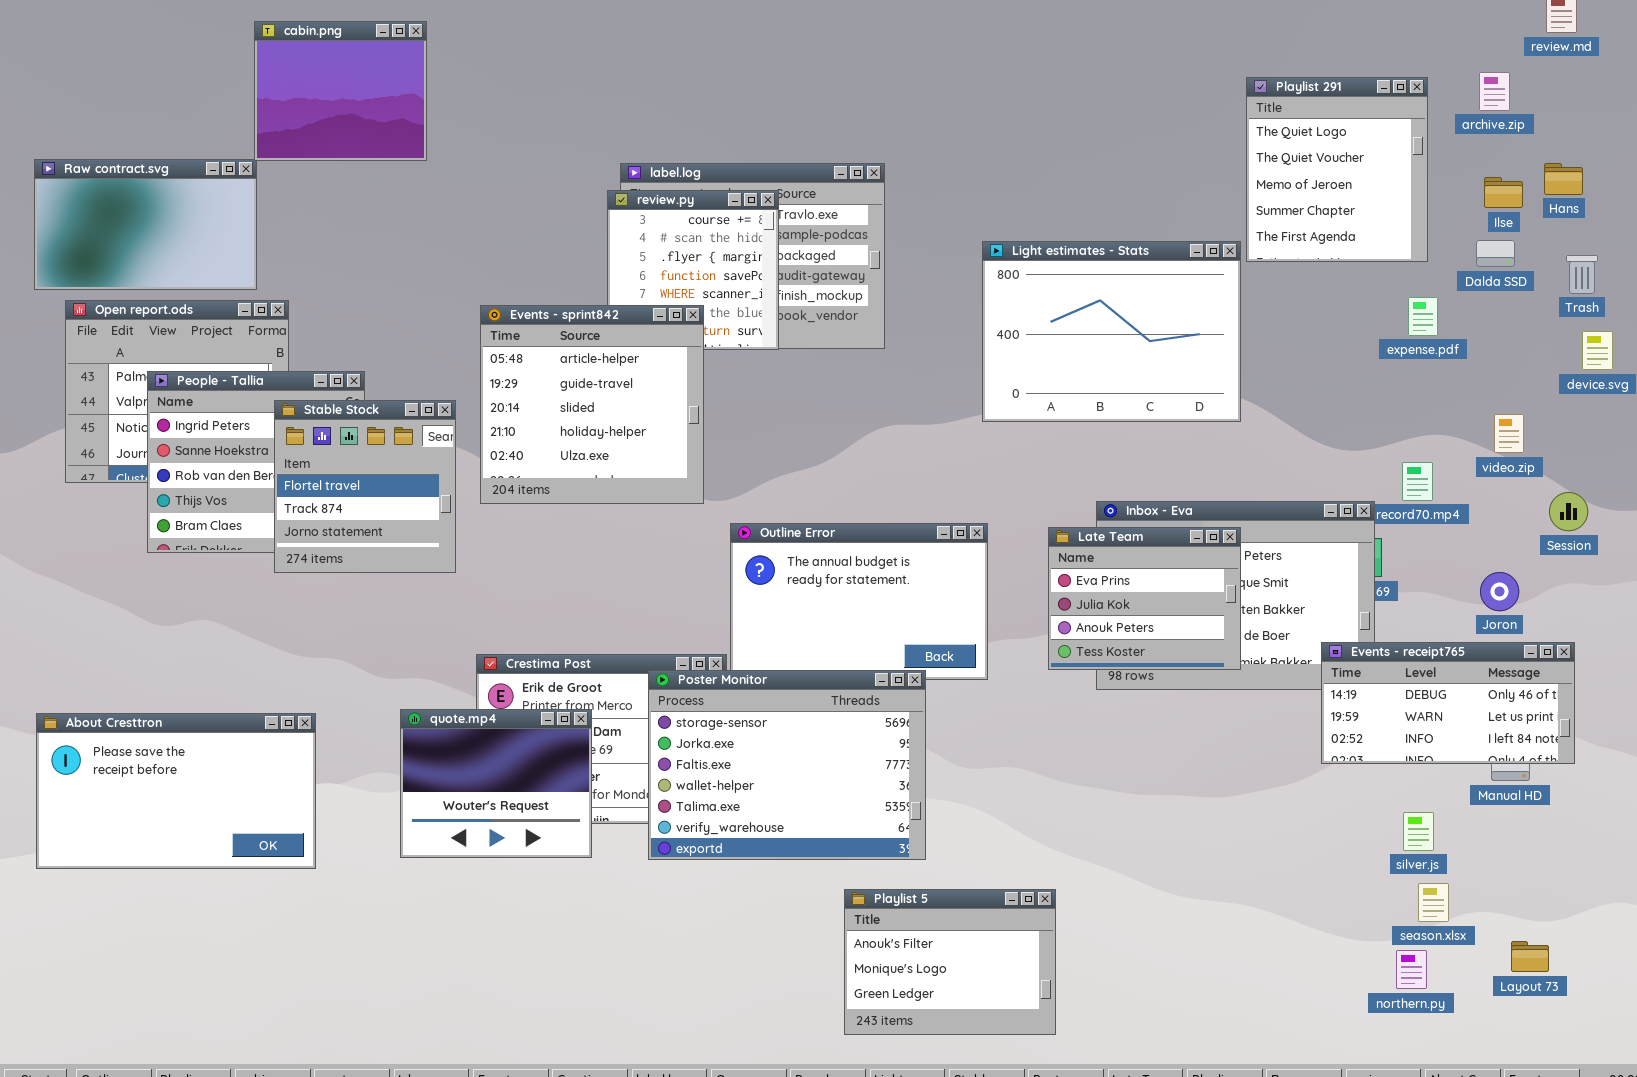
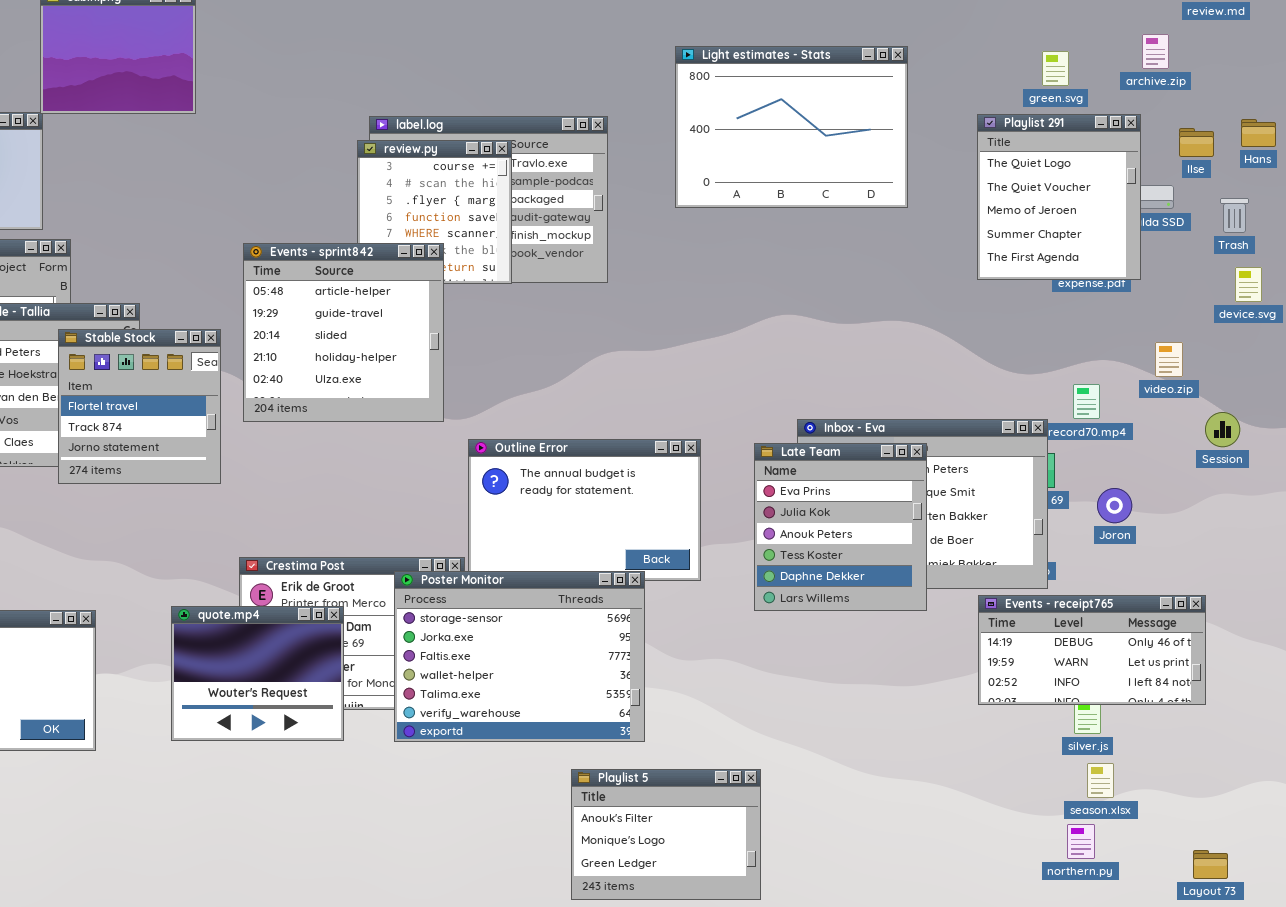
Playlist 291: [1246,77,1428,262] -> [977,114,1141,280], moved
Hans: [1544,163,1583,195] -> [1241,119,1276,147], moved
Ilse: [1484,177,1523,208] -> [1179,128,1214,157], moved
Light estimates - Stats: [982,241,1241,422] -> [675,46,908,208], moved
Late Team: [1048,527,1241,670] -> [754,443,927,611], resized
Joron: [1480,572,1519,611] -> [1097,488,1132,523], moved
Events - receipt765: [1321,642,1575,764] -> [978,595,1206,705], moved
Layout 73: [1511,941,1549,972] -> [1193,850,1228,879], moved

